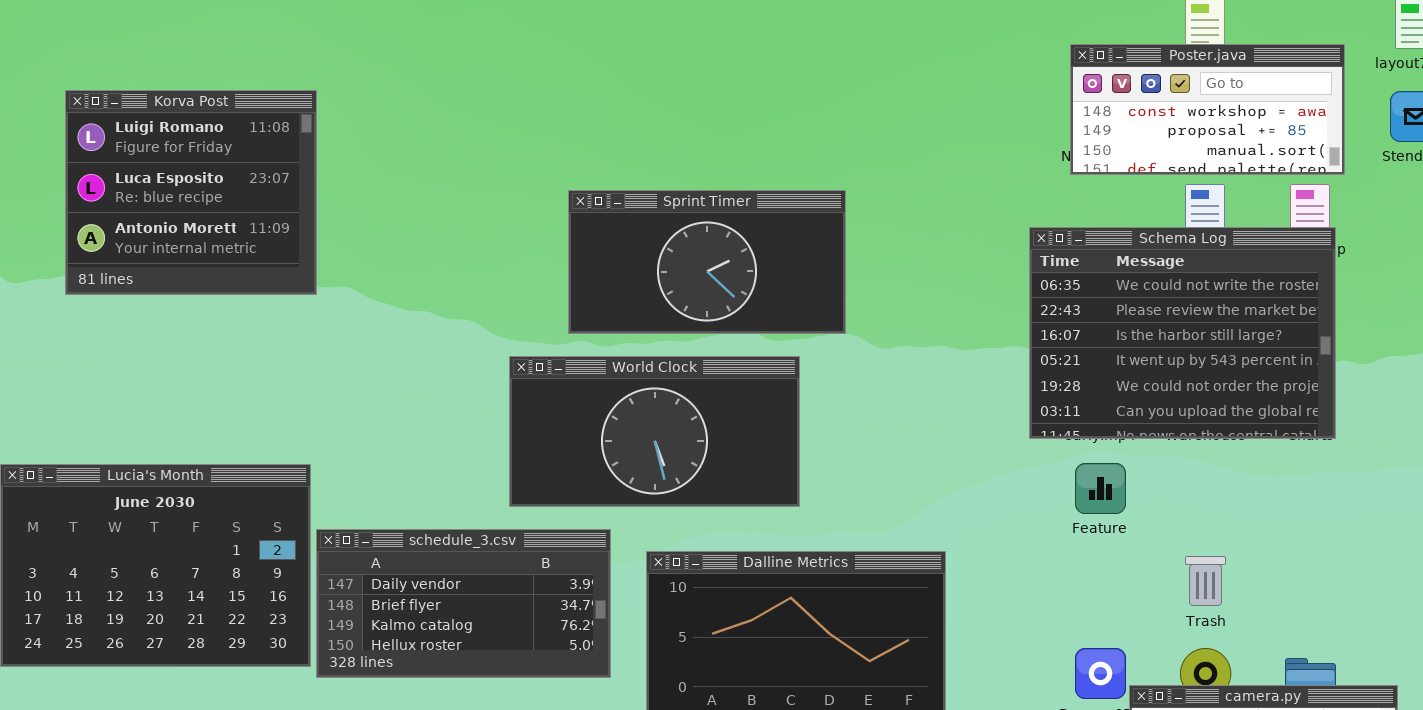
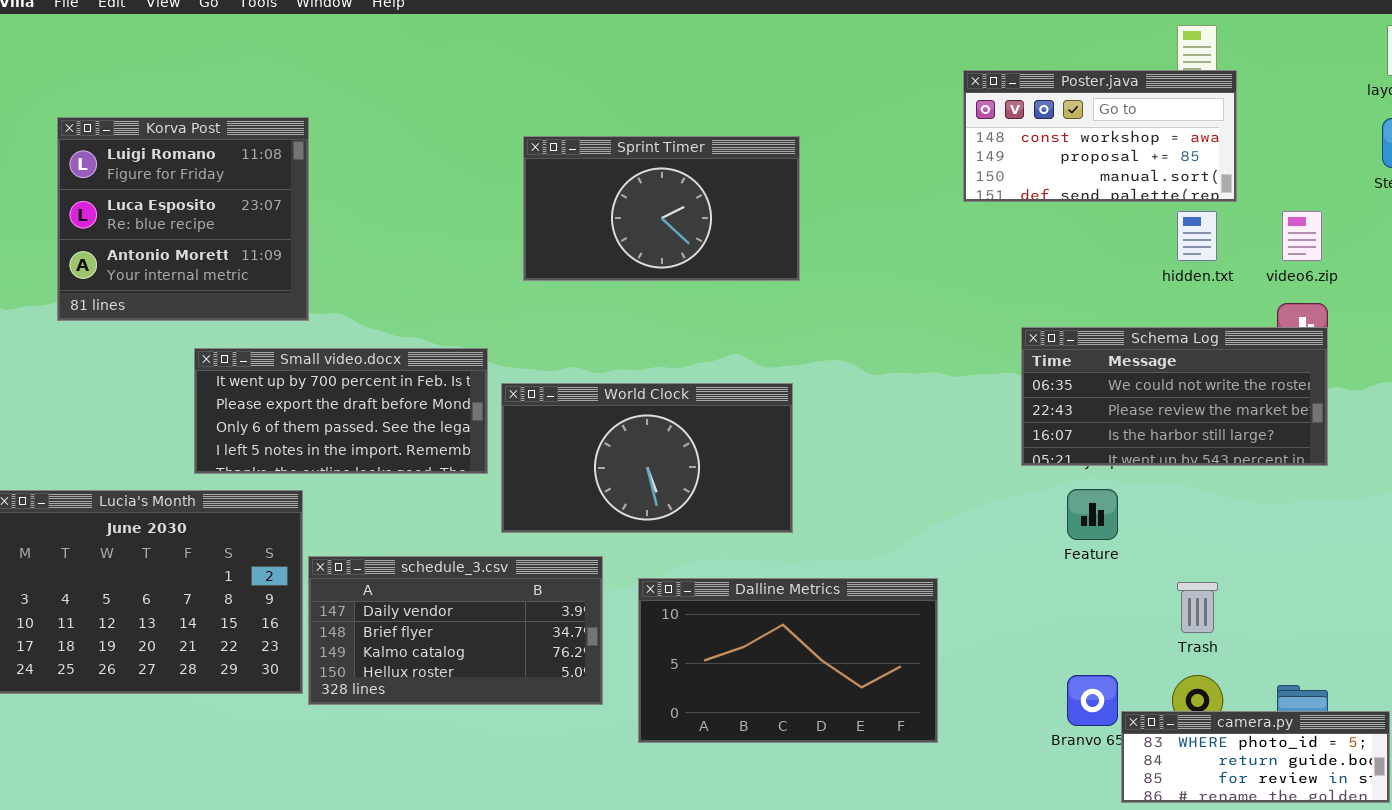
Poster.java: [1070,44,1345,175] -> [963,70,1237,202], moved
Sprint Timer: [568,190,846,334] -> [523,136,800,281], moved
Schema Log: [1029,227,1336,439] -> [1021,327,1328,466], resized
Small video.docx: none -> [194,348,488,474], opened

